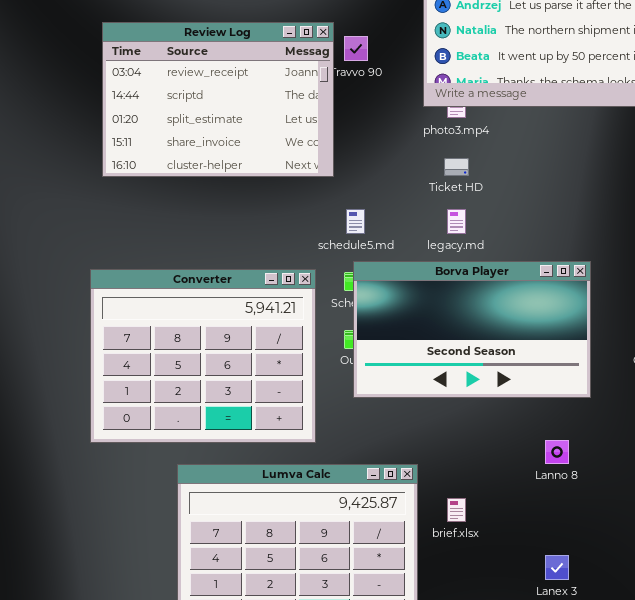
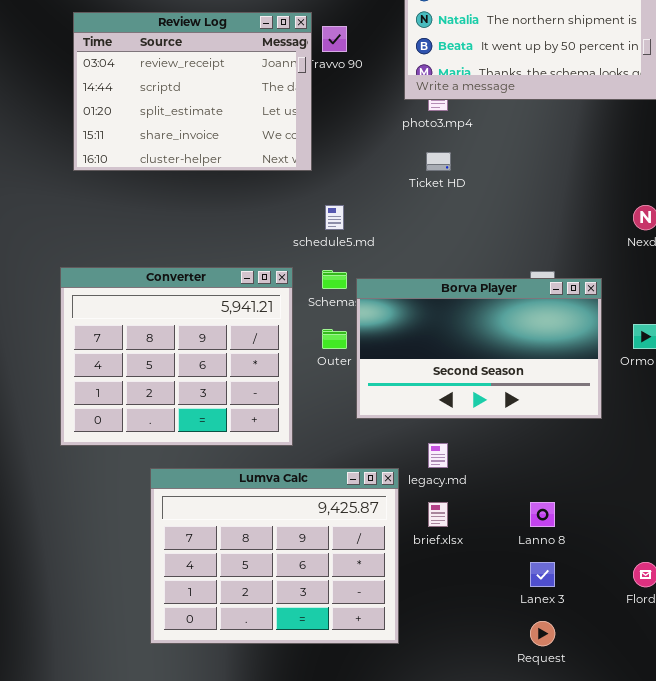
legacy.md: [447,209,466,234] -> [428,443,448,468], moved
Borva Player: [353,261,591,398] -> [356,278,602,419], moved
Lanno 8: [545,440,569,464] -> [530,502,555,527], moved

